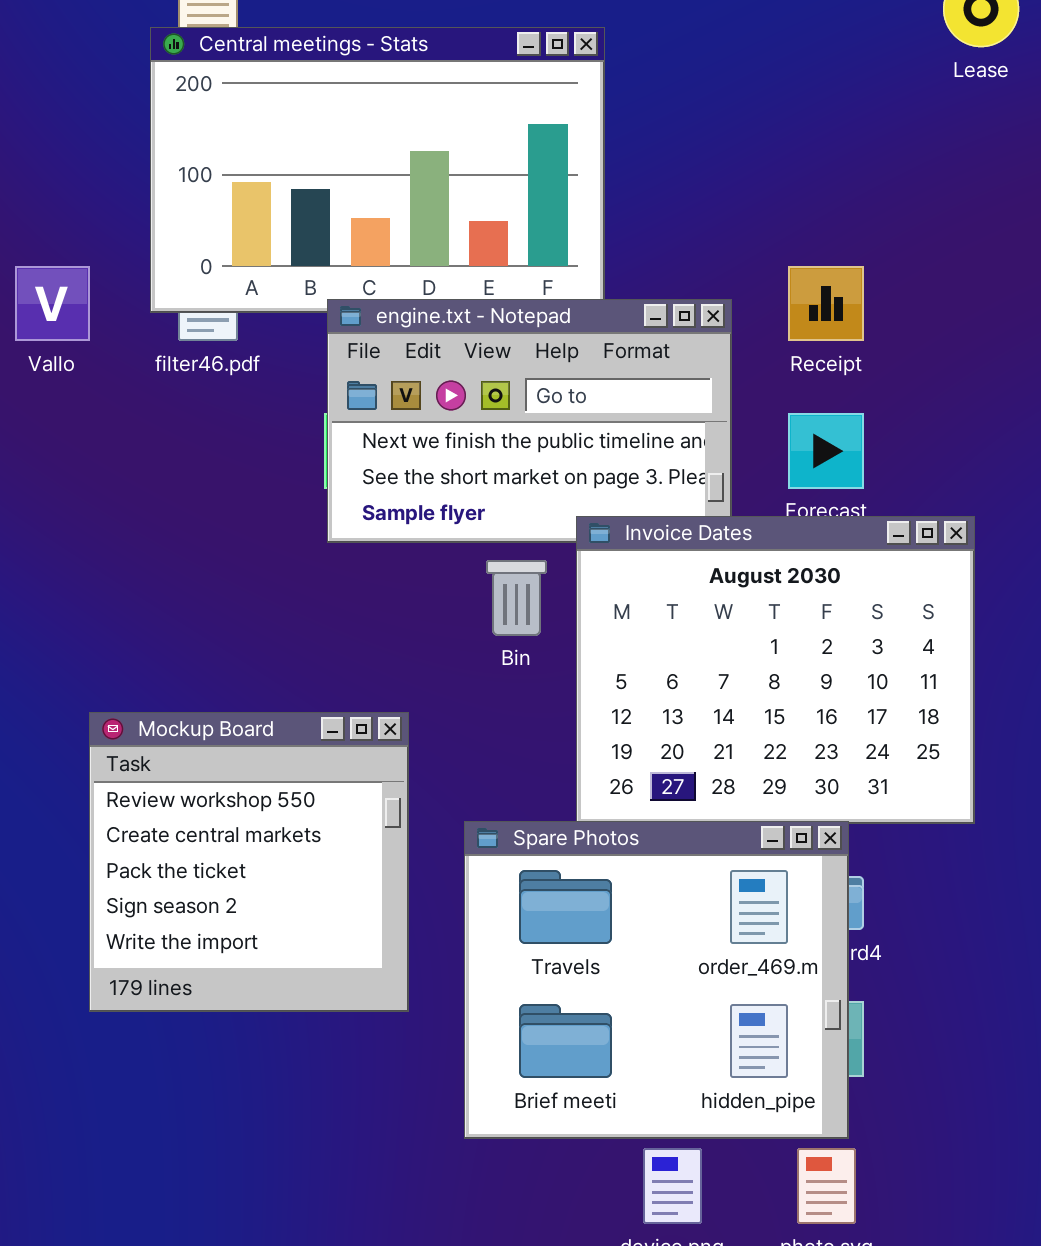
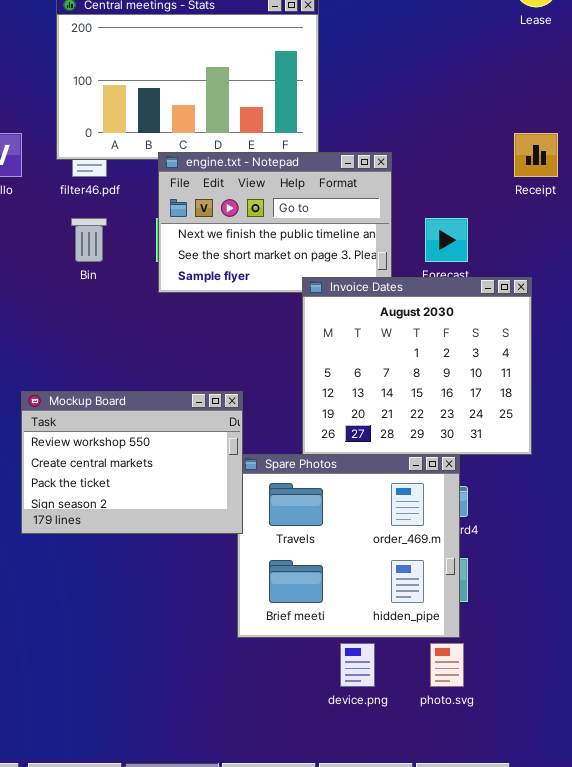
Receipt: [788,266,864,341] -> [514,133,558,177], moved
Bin: [486,560,547,636] -> [71,218,107,262], moved
Mockup Board: [89,712,409,1012] -> [21,391,243,534], resized

